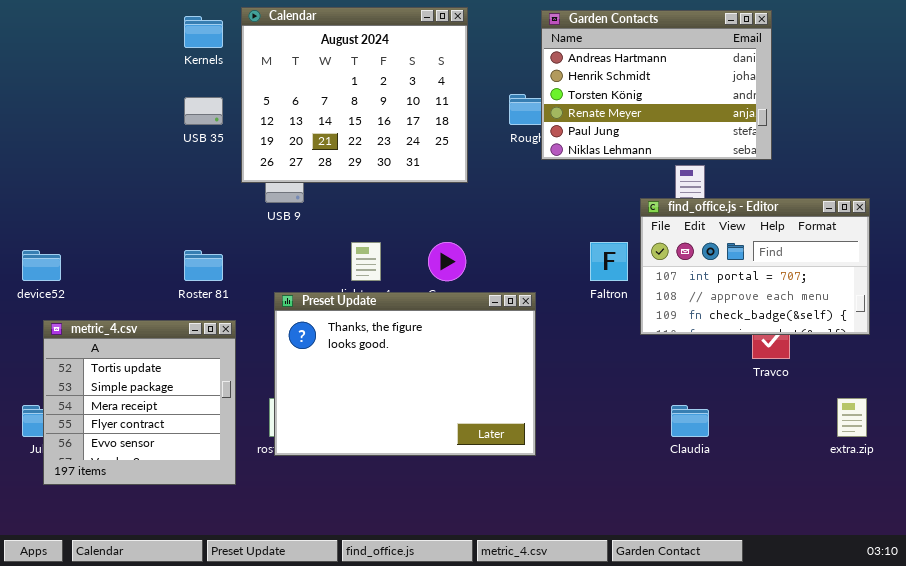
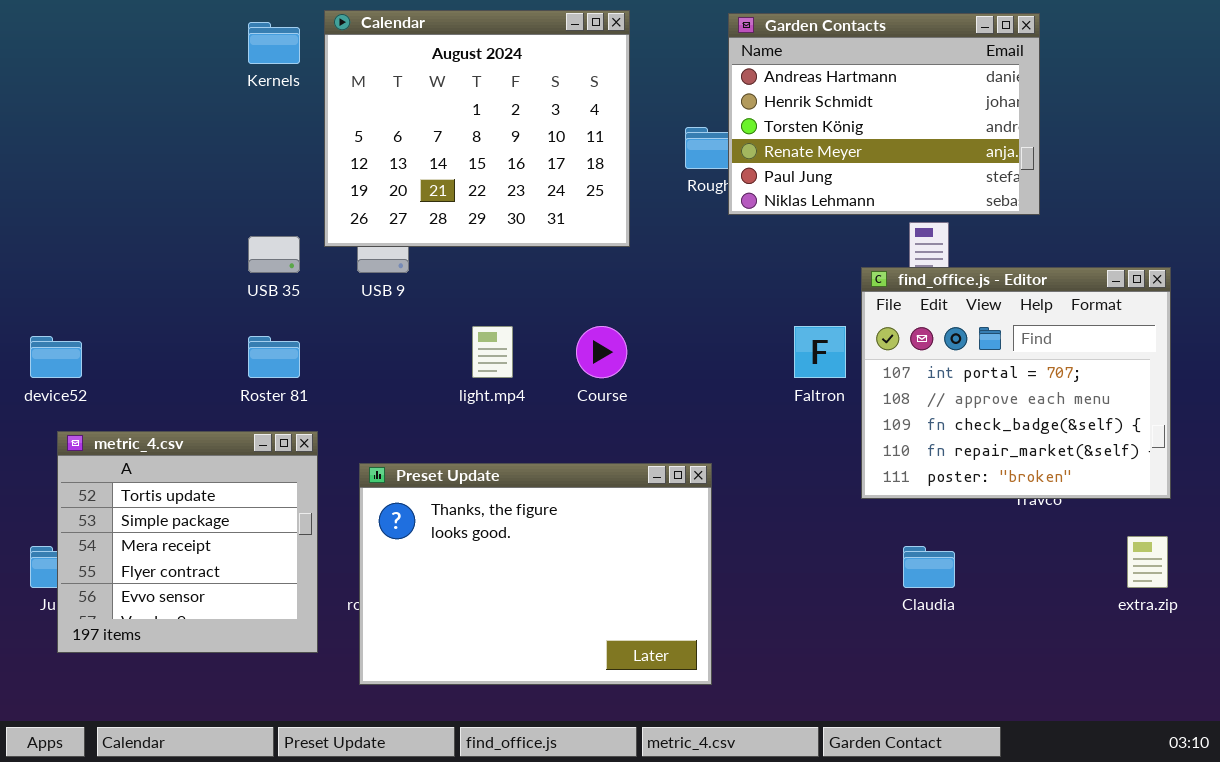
USB 35: [184,97,223,125] -> [248,236,300,273], moved
find_office.js - Editor: [640,198,870,335] -> [861,267,1171,499], resized
Preset Update: [274,292,536,456] -> [359,463,712,685], moved

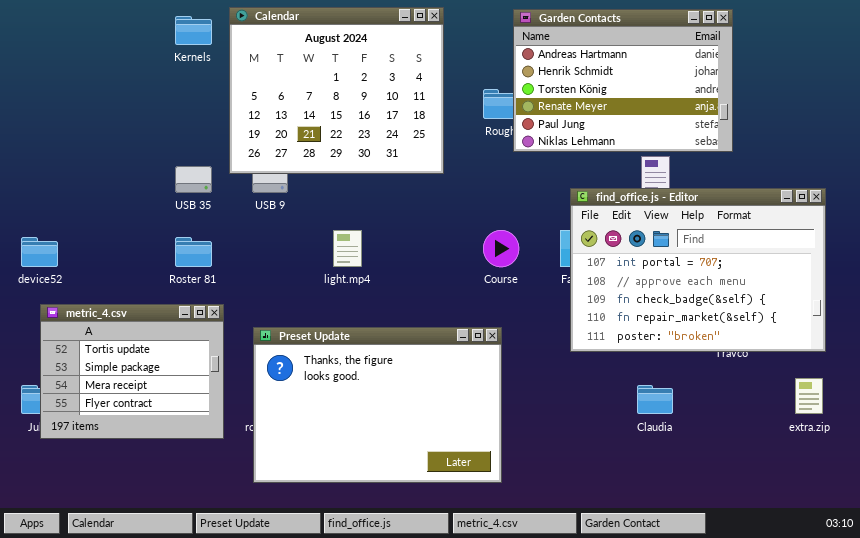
find_office.js - Editor: [861,267,1171,499] -> [570,188,826,352], resized
Course: [576,326,627,378] -> [483,230,519,267], moved
metric_4.csv: [57,431,318,653] -> [40,304,224,439], resized

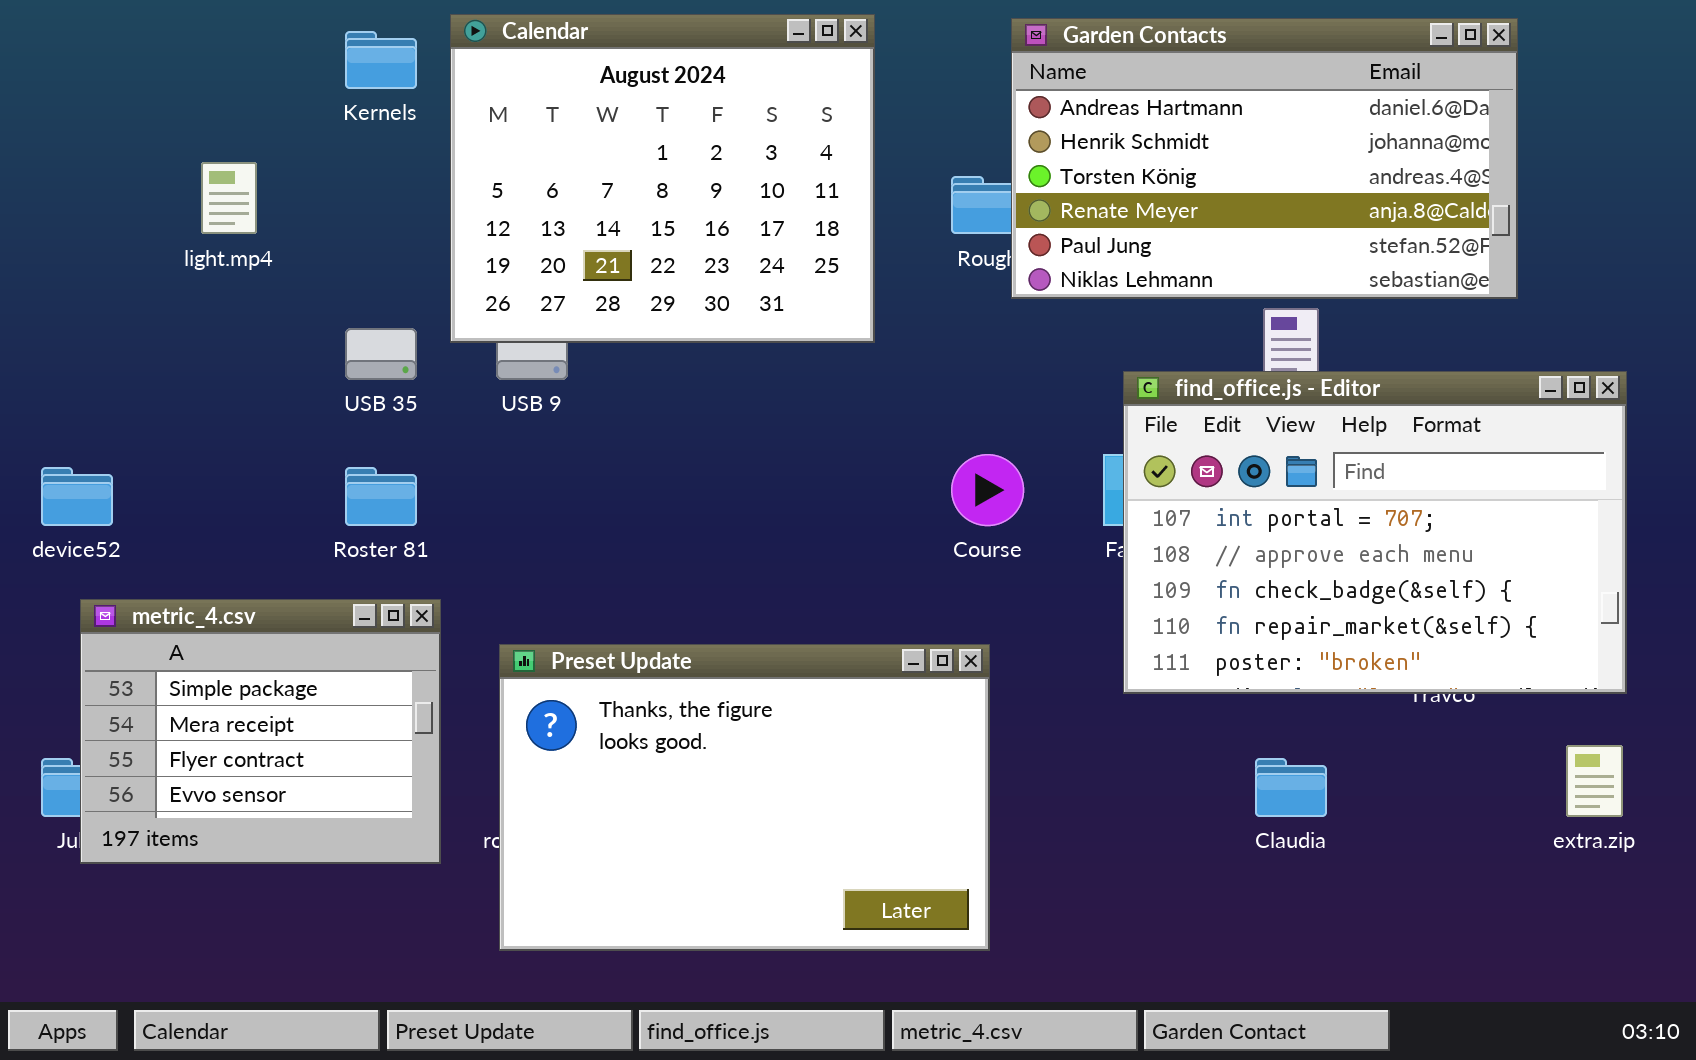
Garden Contacts: [513,9,733,152] -> [1011,18,1518,299], resized
light.mp4: [333,230,362,267] -> [201,162,257,234], moved
metric_4.csv: [40,304,224,439] -> [80,599,441,864], scrolled down 1 row

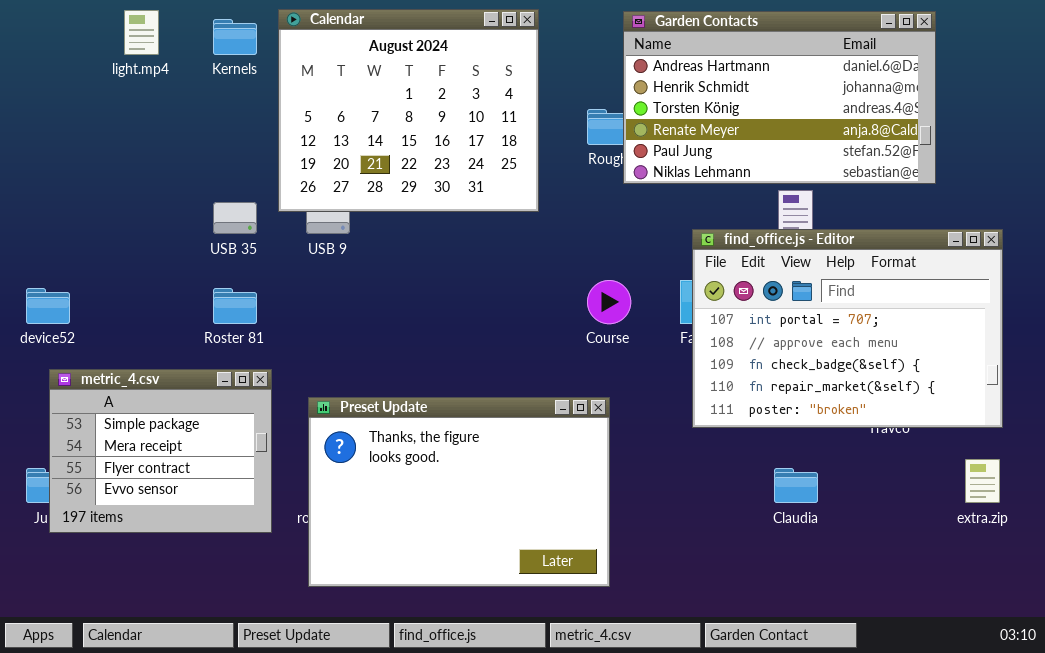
light.mp4: [201,162,257,234] -> [124,10,159,55], moved

